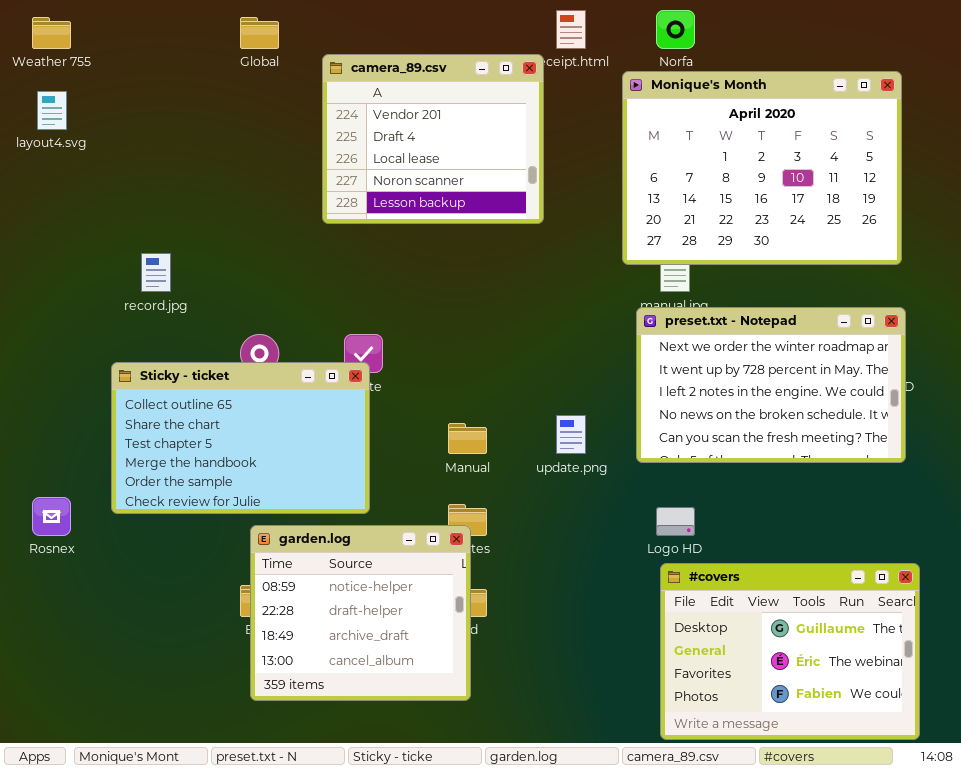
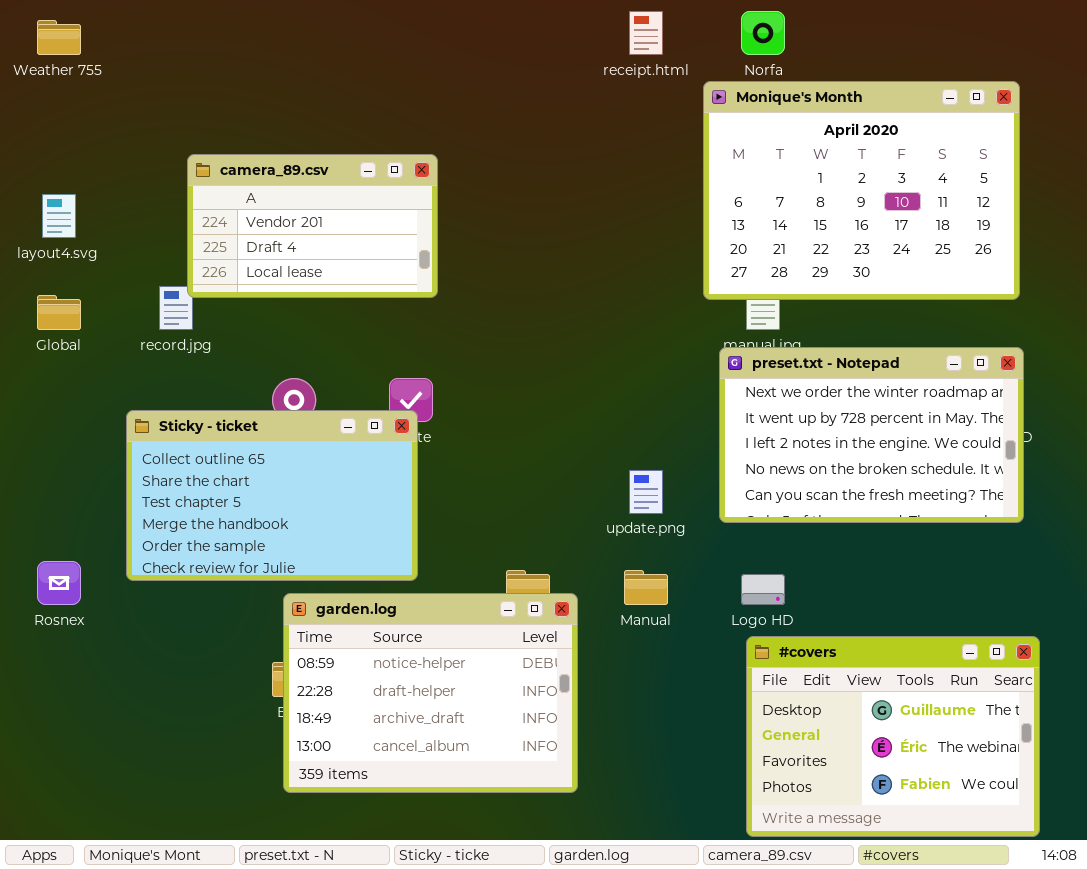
Global: [240,17,279,49] -> [37,295,81,330], moved
camera_89.csv: [322,54,544,224] -> [187,154,438,298], moved, resized
layout4.svg: [37,91,67,130] -> [42,194,76,238], moved
Manual: [448,423,487,454] -> [624,570,668,605], moved
garden.log: [250,525,471,701] -> [283,593,578,793], resized

